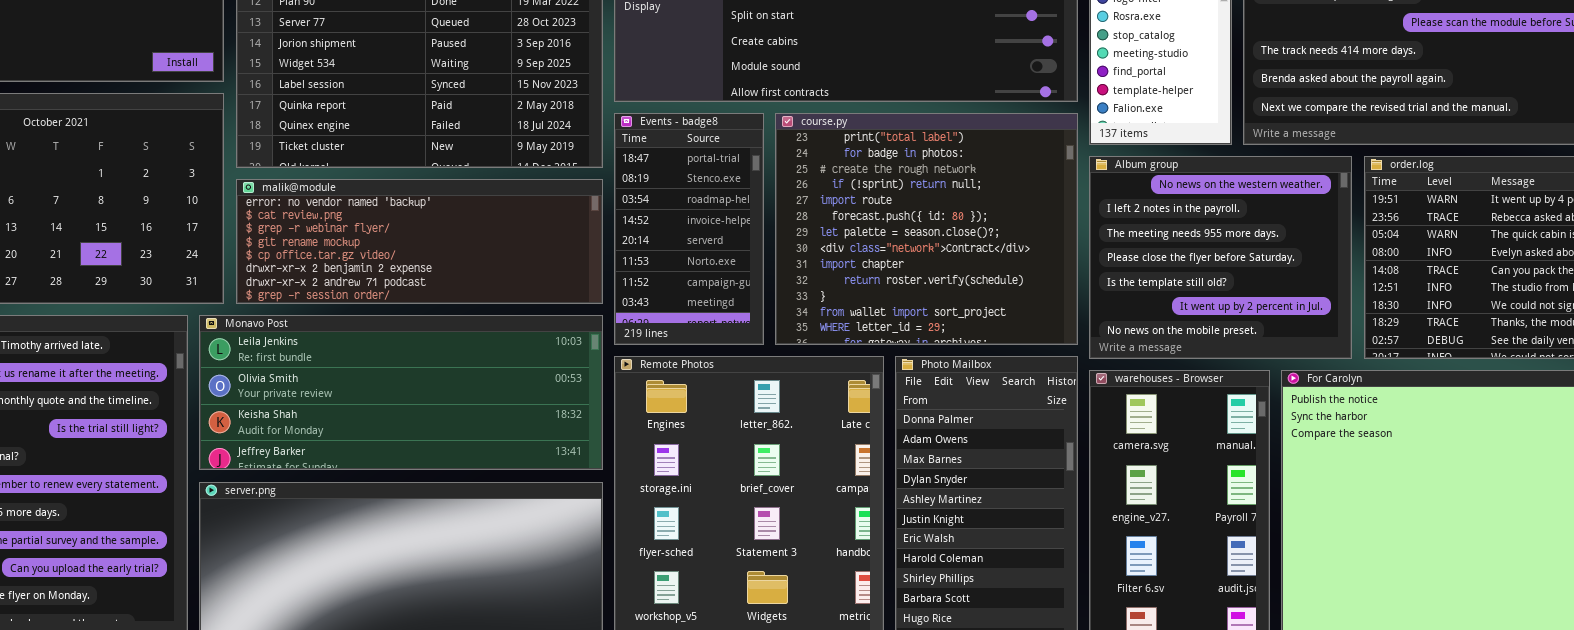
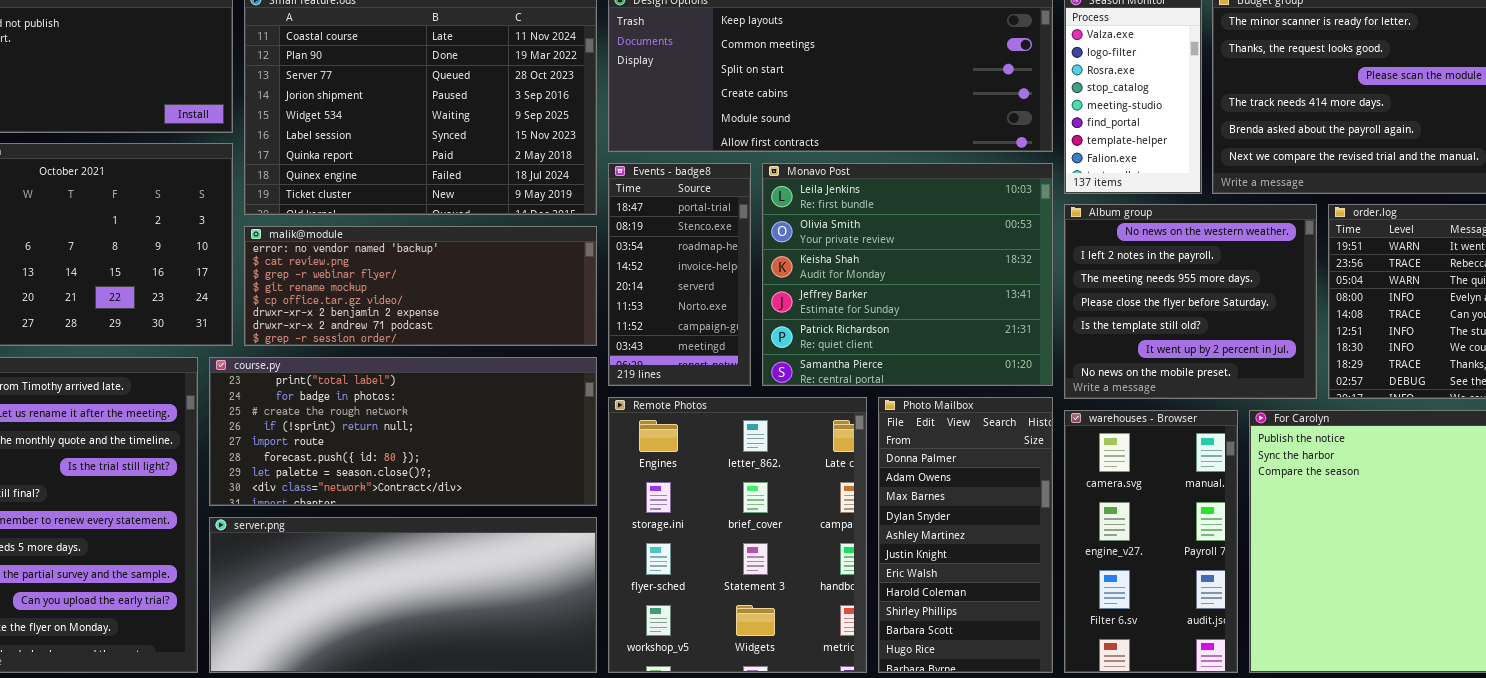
course.py: [775,113,1078,345] -> [209,357,597,506], moved, resized
Monavo Post: [199,315,603,470] -> [762,163,1053,386], moved, resized

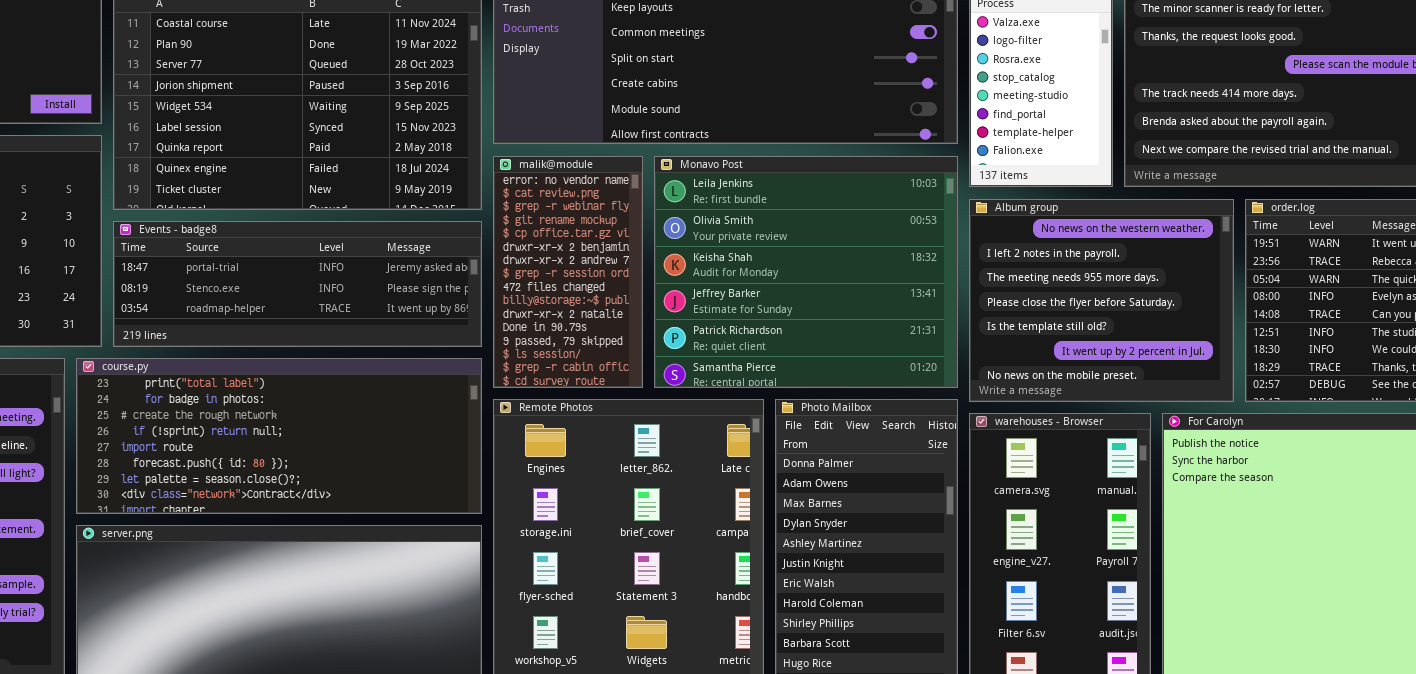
Events - badge8: [608,163,751,386] -> [113,221,482,347], moved, resized
malik@module: [244,226,597,346] -> [493,156,643,388], moved, resized

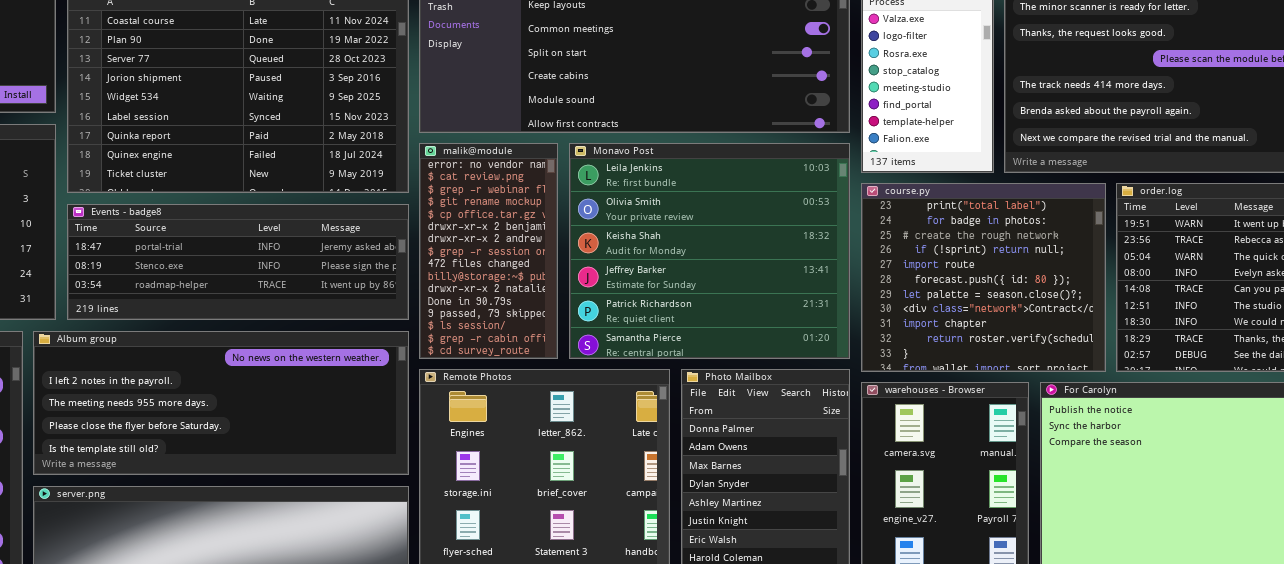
Album group: [969,199,1234,402] -> [33,331,409,475], moved, resized
course.py: [76,358,482,514] -> [861,183,1106,372], moved, resized

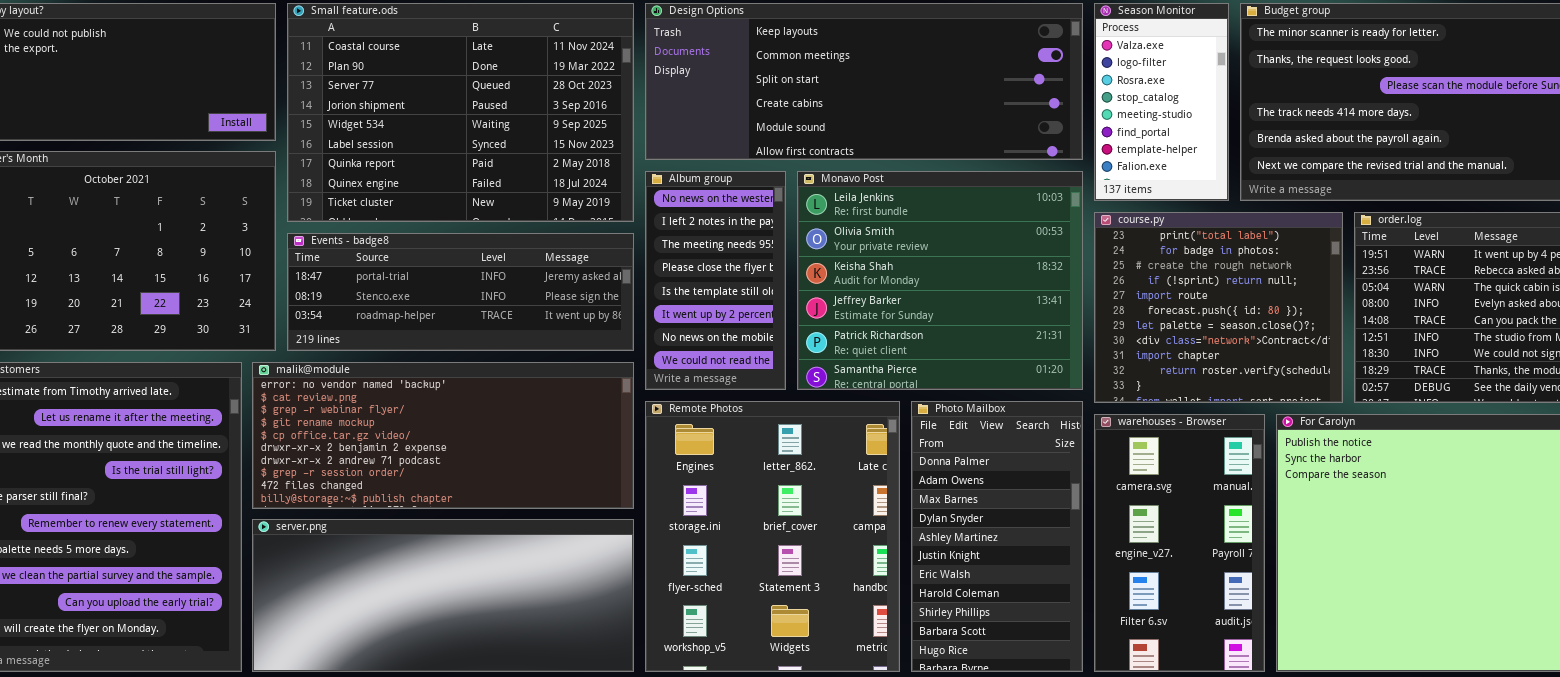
malik@module: [419,143,558,359] -> [252,362,634,509], moved, resized
Album group: [33,331,409,475] -> [645,171,786,390], moved, resized

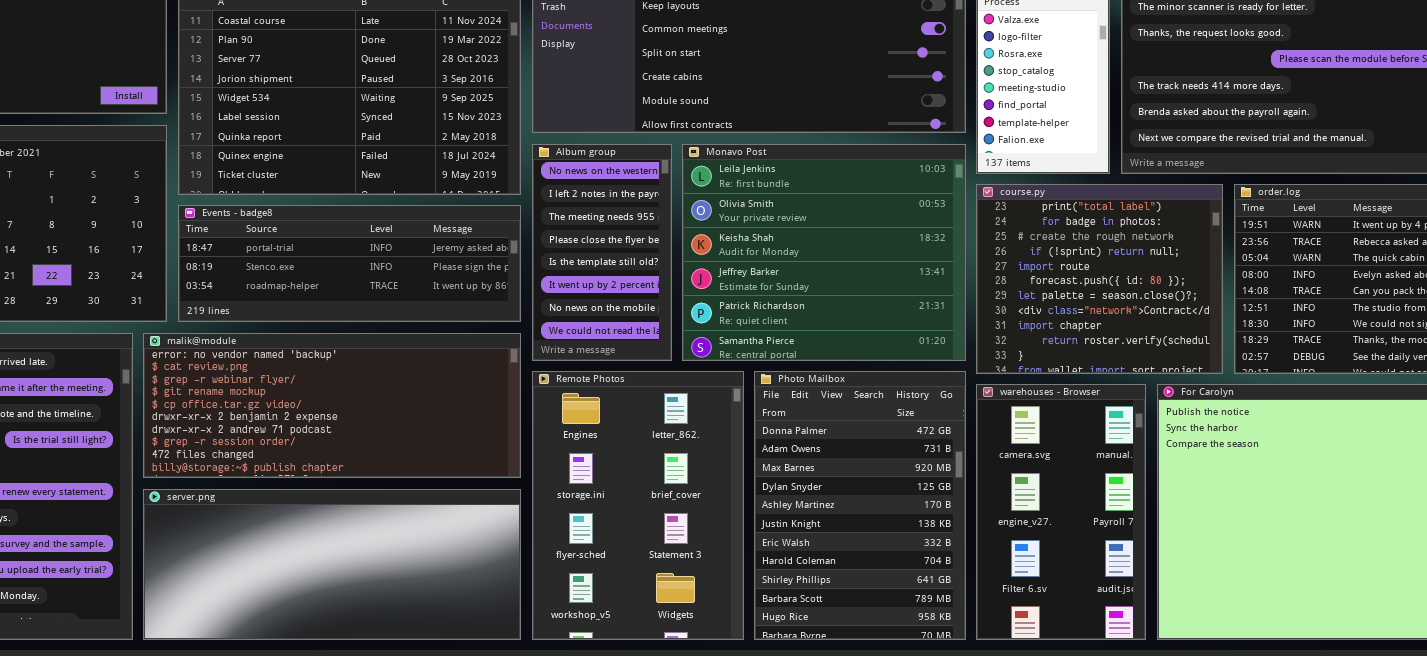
Remote Photos: [645,401,900,672] -> [532,371,744,640], resized
Photo Mailbox: [911,401,1083,672] -> [754,371,966,640], resized

